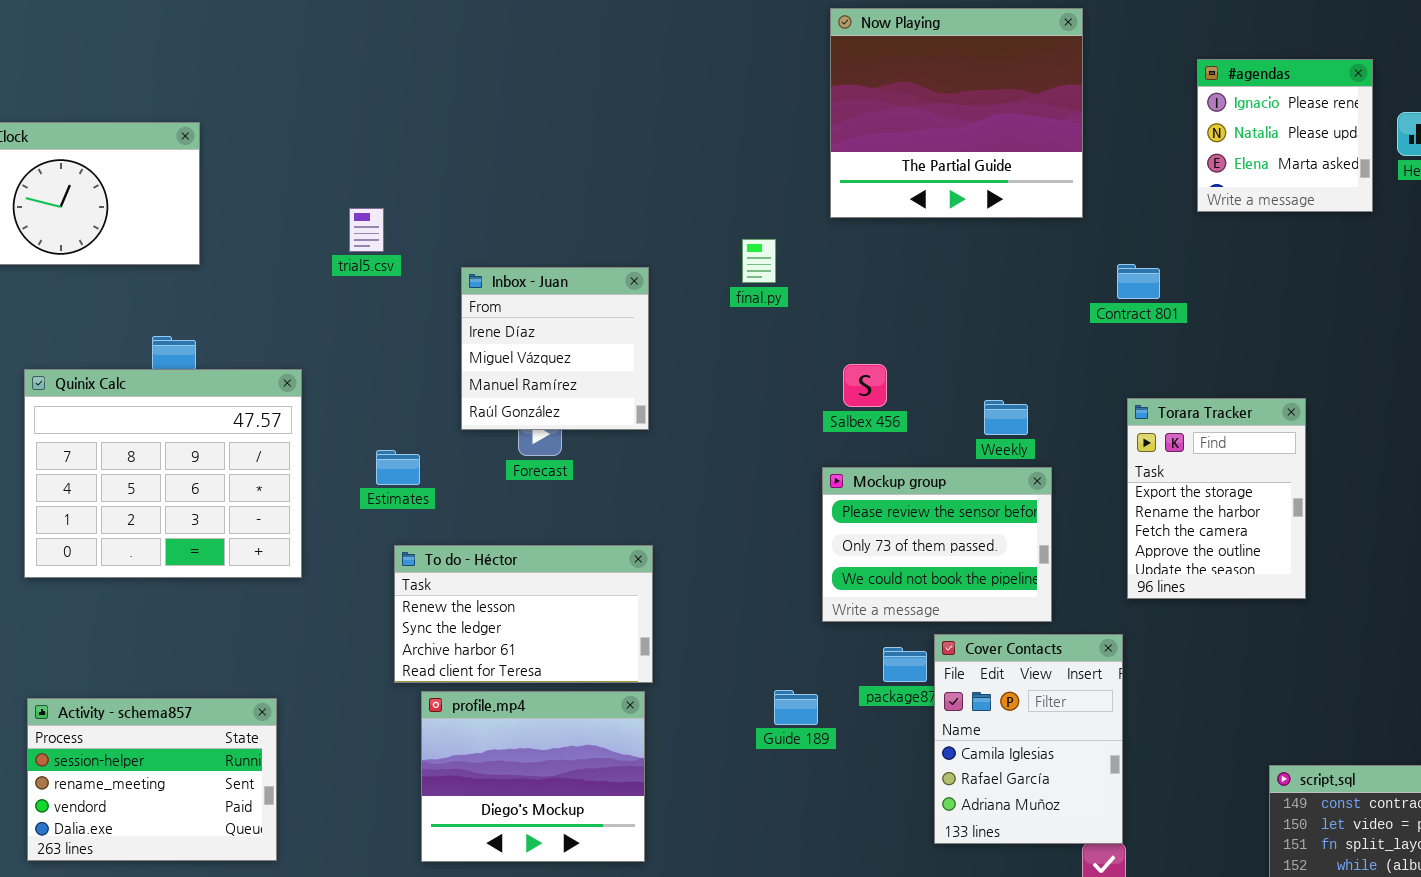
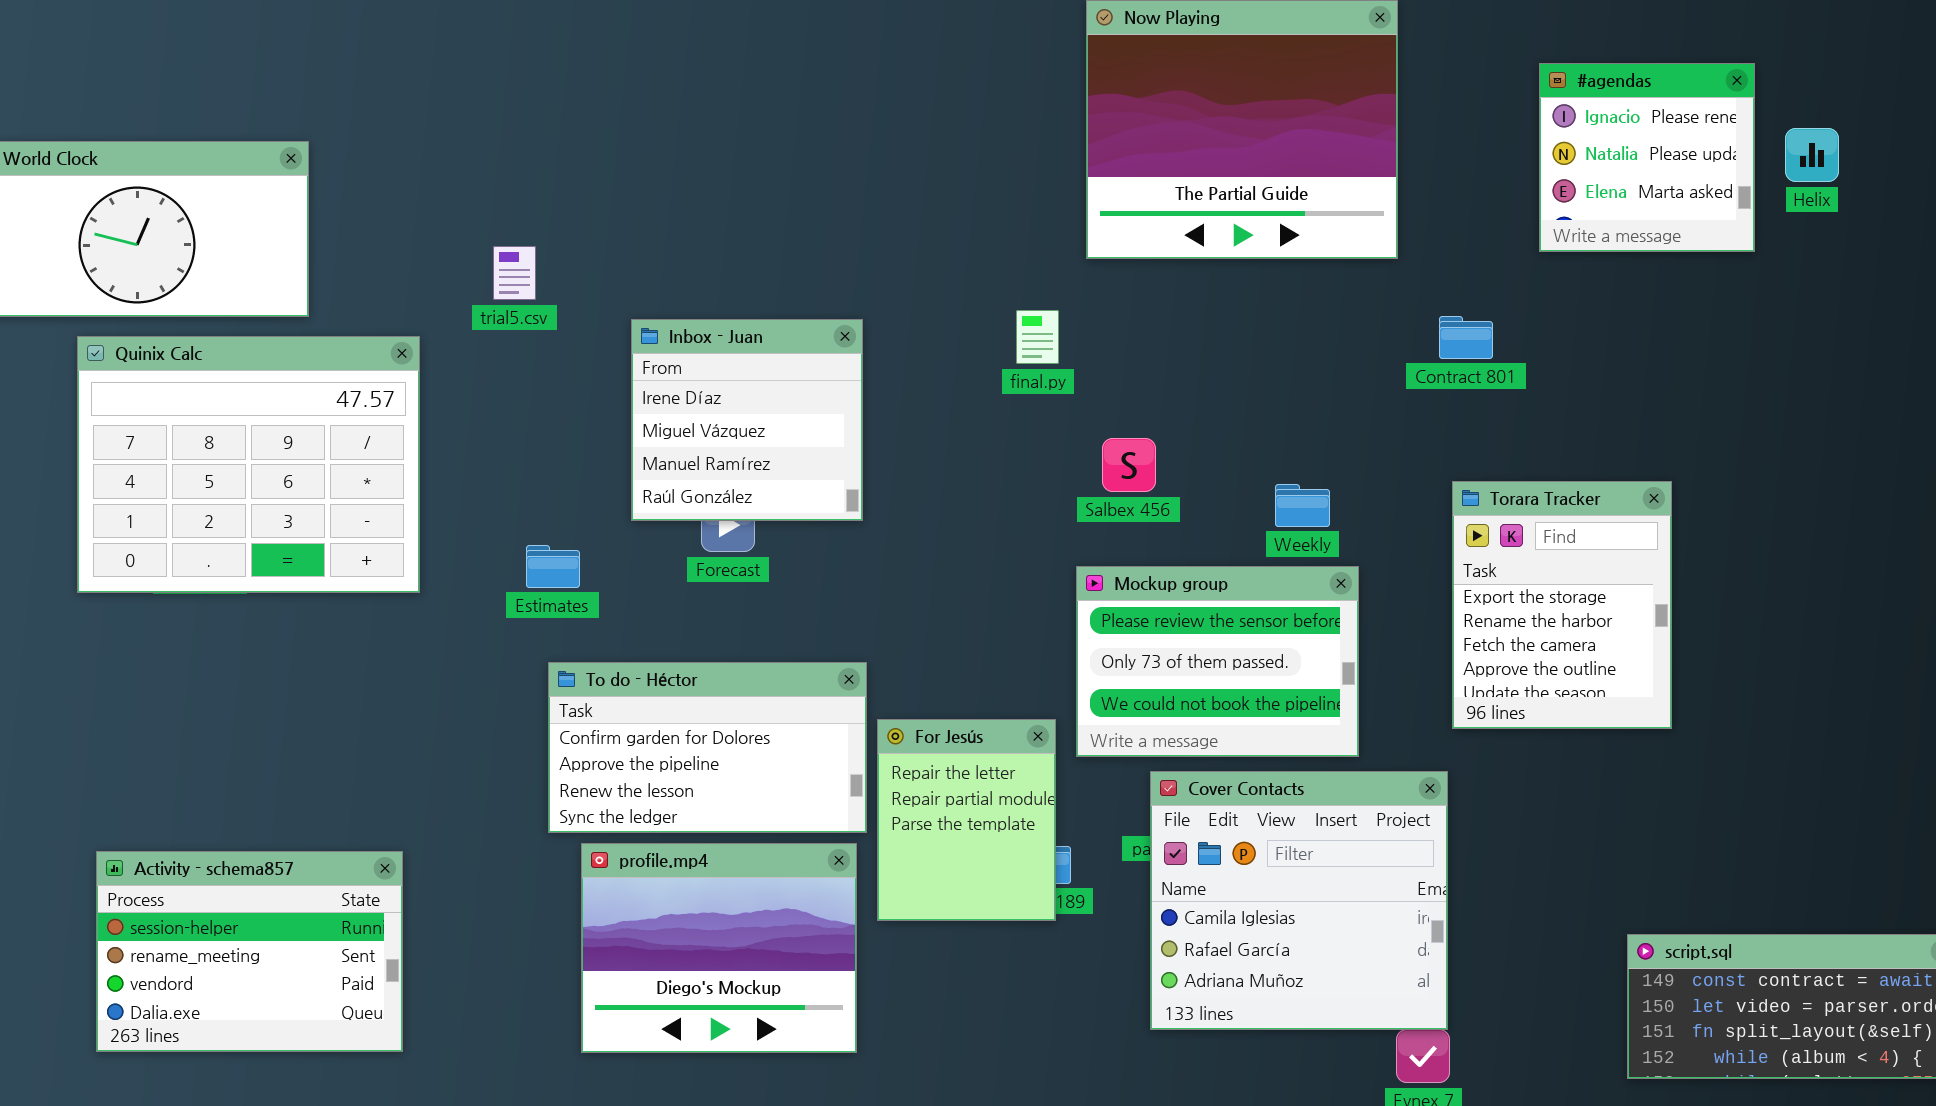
final.py: [742,239,776,283] -> [1016,310,1059,364], moved
Quinix Calc: [24,369,302,578] -> [77,336,420,593], moved
To do - Héctor: [394,545,653,683] -> [548,662,867,833], scrolled up 2 rows
For Jesús: none -> [877,719,1056,921], opened
Cover Contacts: [934,634,1123,844] -> [1150,771,1448,1030], resized

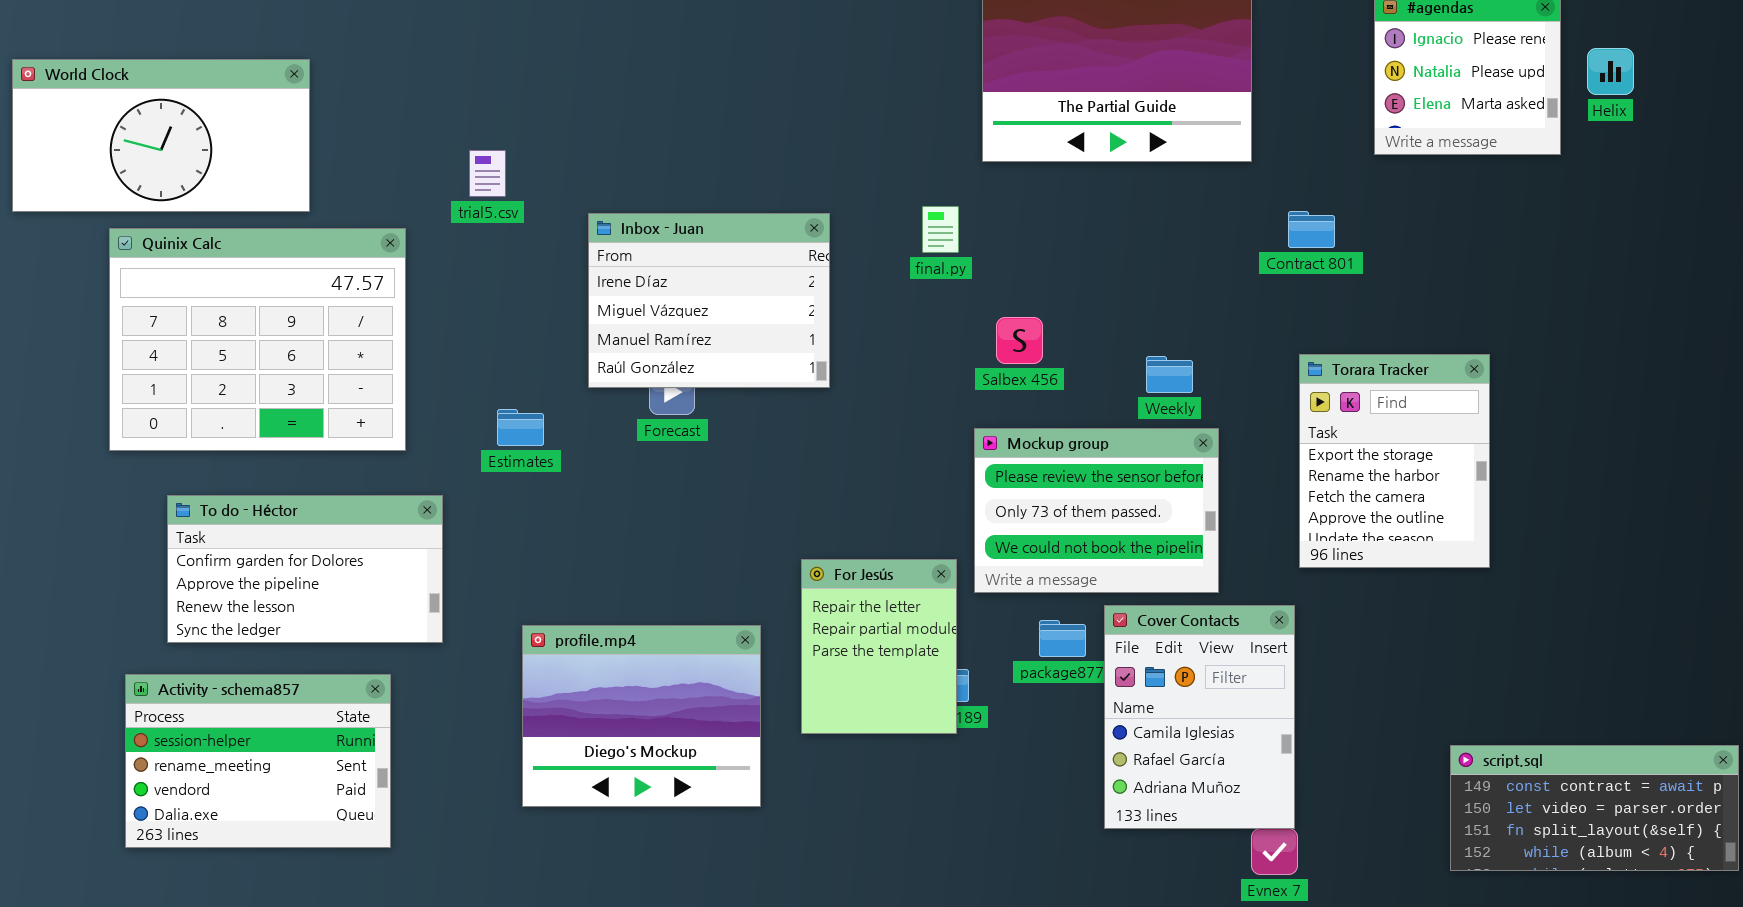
Inbox - Juan: [631,319,863,521] -> [588,213,830,388], resized
To do - Héctor: [548,662,867,833] -> [167,495,443,643], moved
Cover Contacts: [1150,771,1448,1030] -> [1104,605,1295,829], resized
profile.mp4: [581,843,857,1053] -> [522,625,761,807], moved

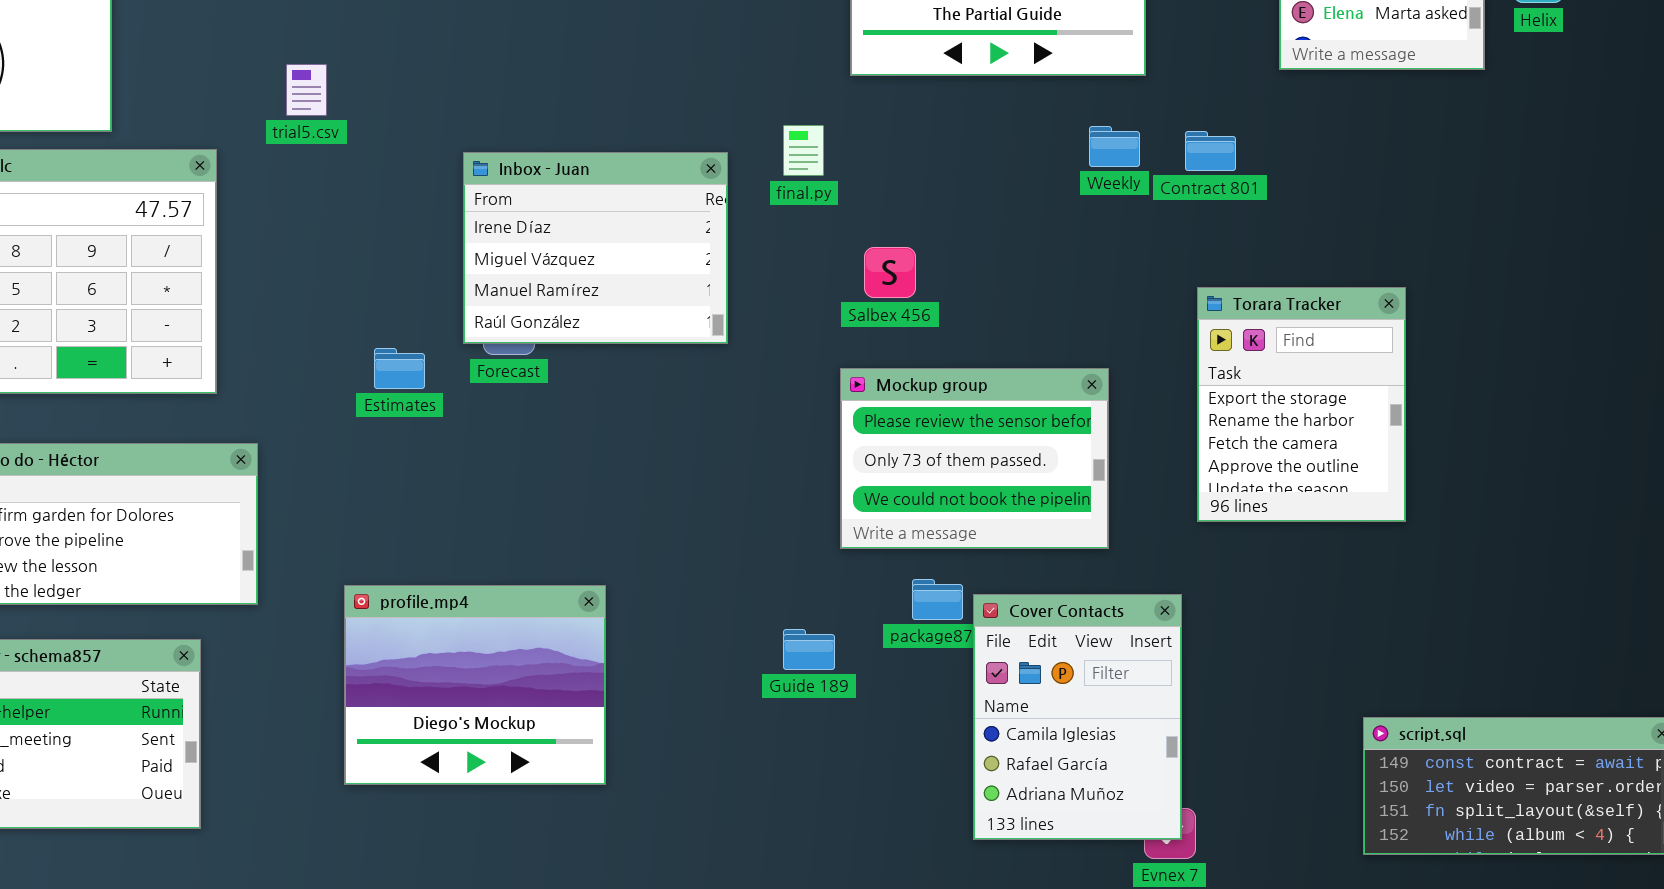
Inbox - Juan: [588,213,830,388] -> [463,152,728,344], moved
Weekly: [1146,356,1193,393] -> [1089,126,1140,167], moved
Estimates: [497,409,544,446] -> [374,348,425,389], moved
For Jesús: [801,559,957,734] -> none, closed
Cover Contacts: [1104,605,1295,829] -> [973,594,1182,840], moved

